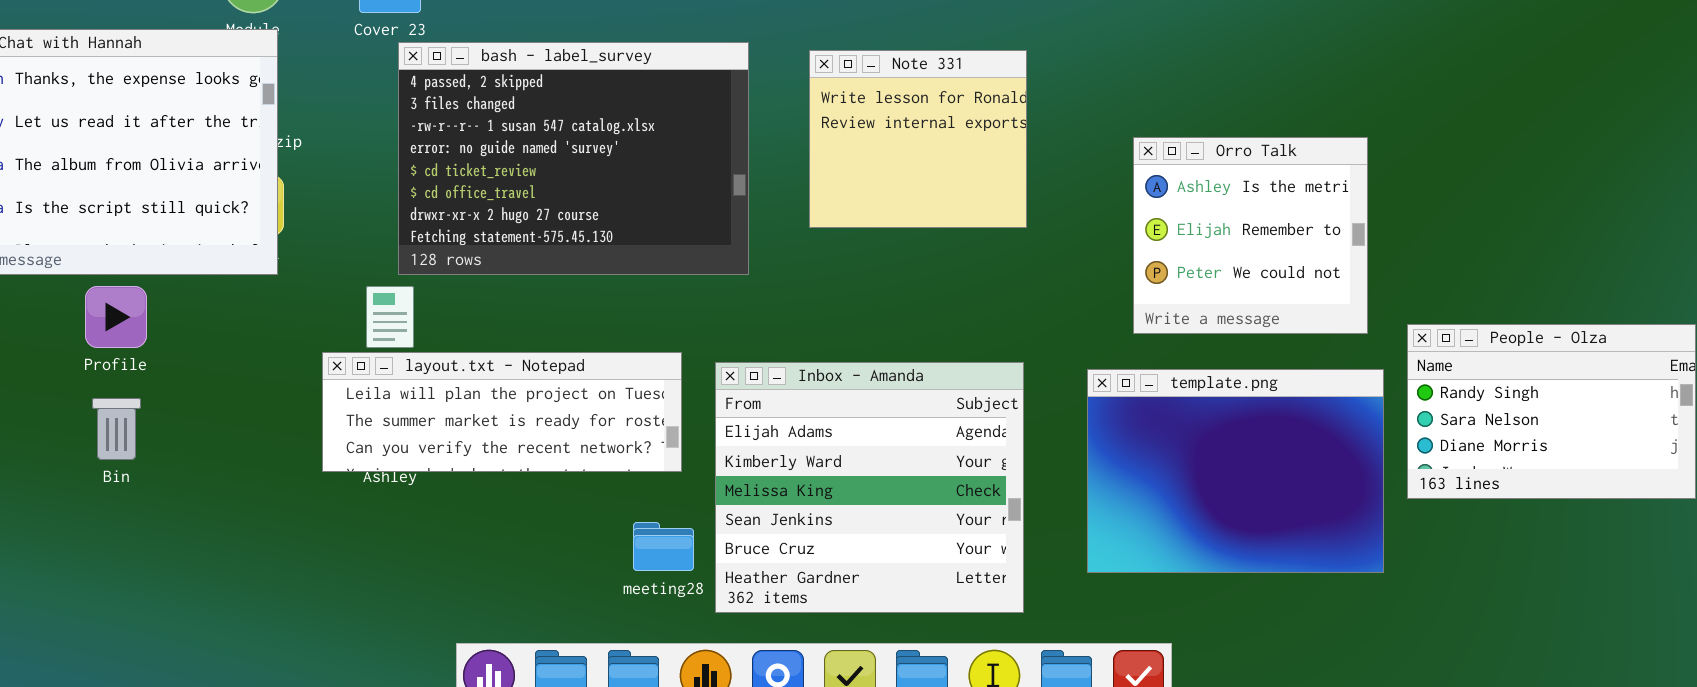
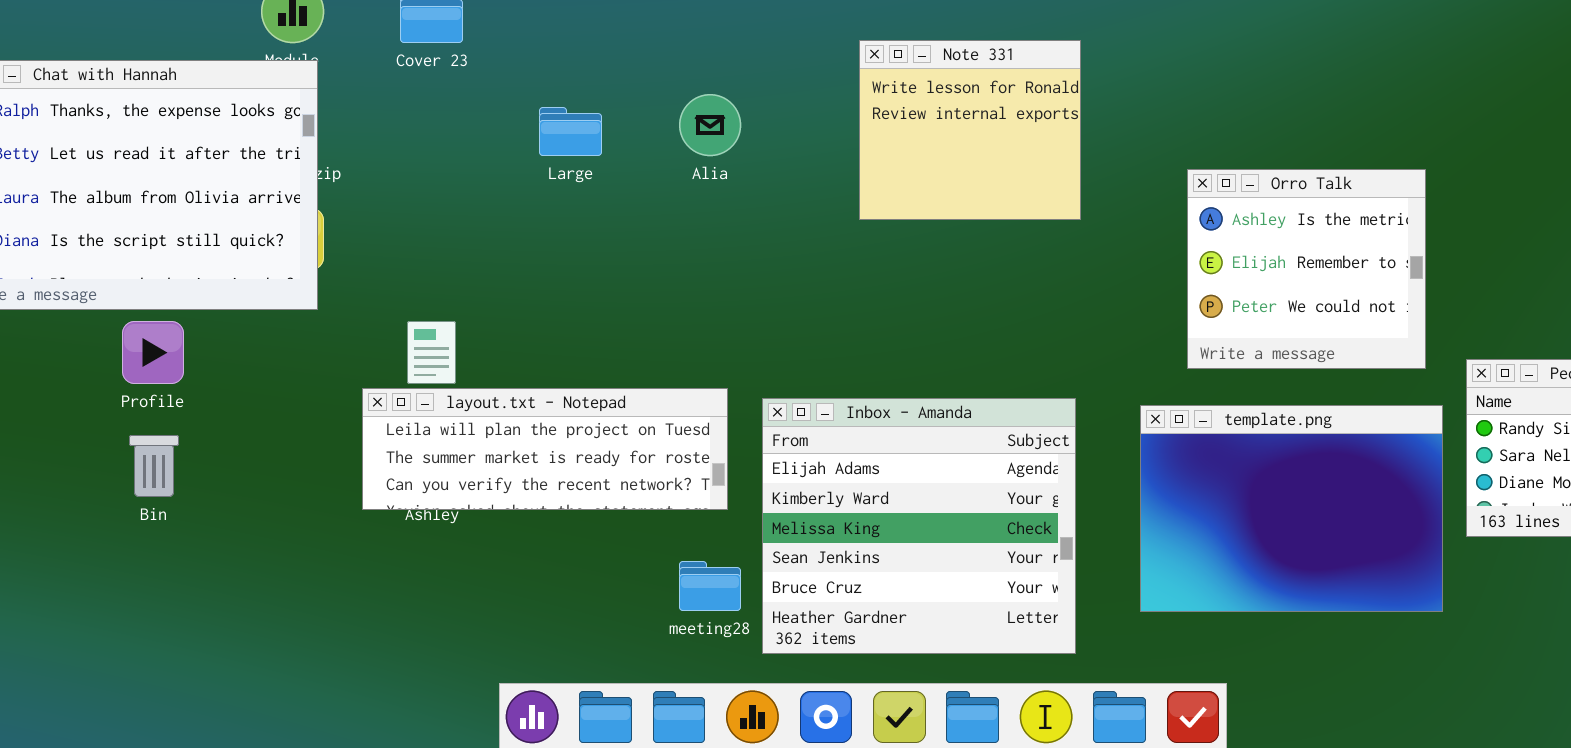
bash - label_survey: [398,42,749,275] -> none, closed
Note 331: [809,50,1027,228] -> [859,40,1081,220], moved

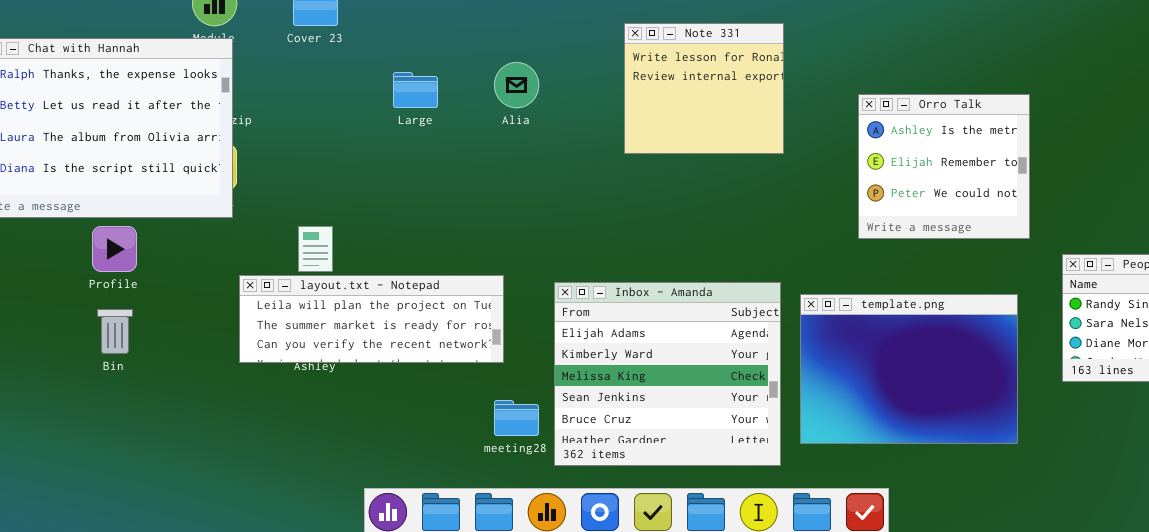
Orro Talk: [1187,169,1426,369] -> [858,94,1030,239], moved
layout.txt - Notepad: [362,388,728,510] -> [239,275,504,363], moved
template.png: [1140,405,1443,612] -> [800,294,1018,444], moved

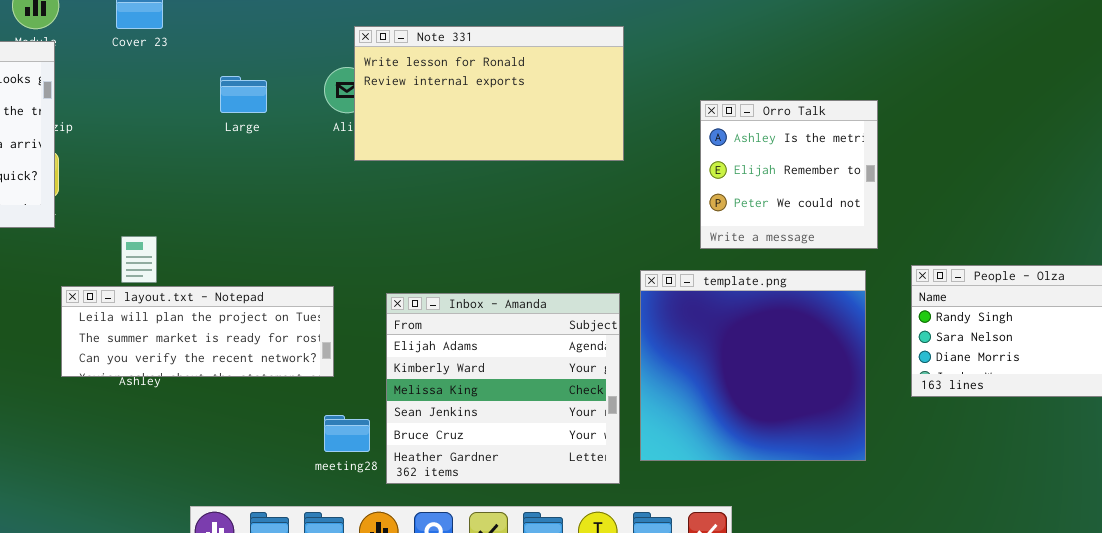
Note 331: [624,23,784,154] -> [354,26,624,161], resized
template.png: [800,294,1018,444] -> [640,270,866,461], resized

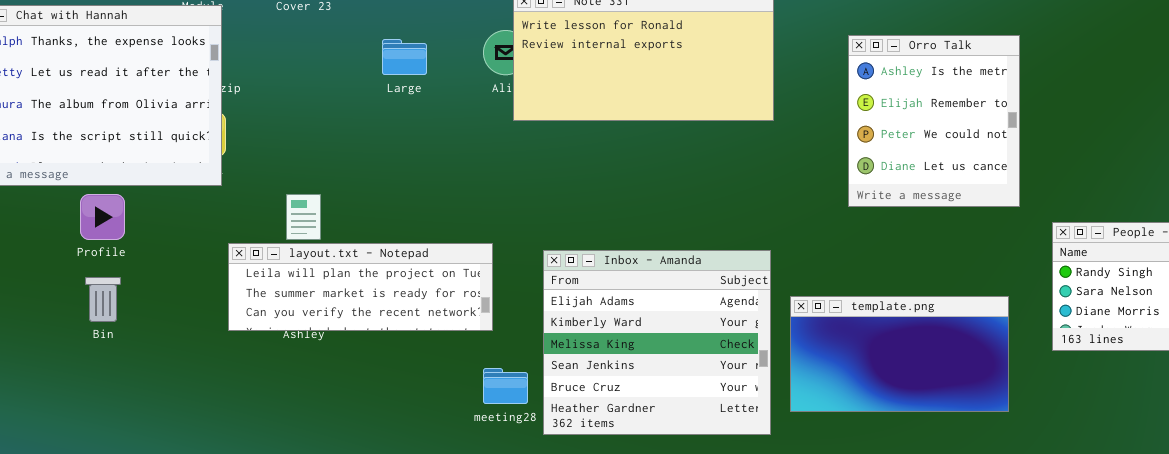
Orro Talk: [700,100,878,249] -> [848,35,1020,207], resized
template.png: [640,270,866,461] -> [790,296,1009,412], resized

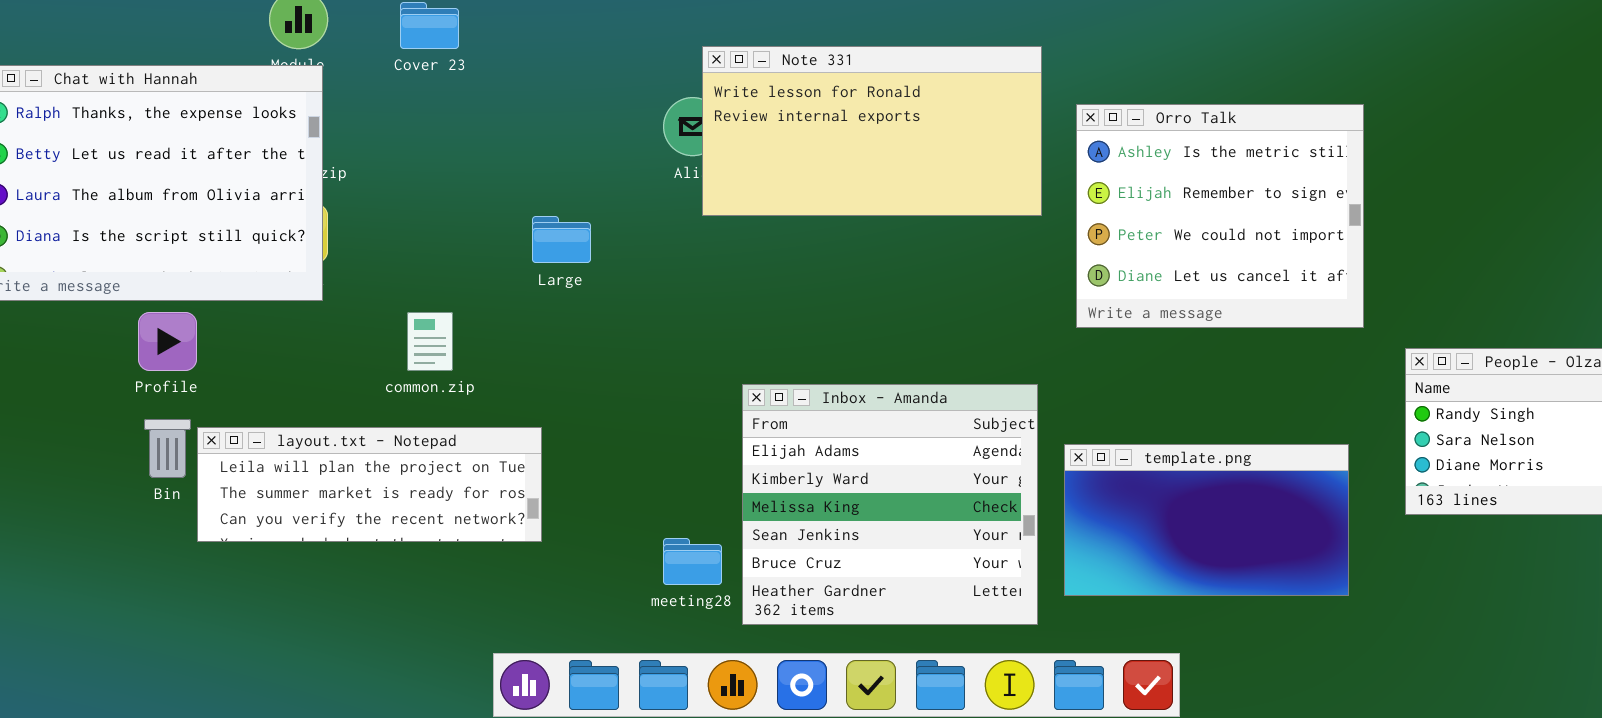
Orro Talk: [848,35,1020,207] -> [1076,104,1364,328], resized
Large: [382,39,427,75] -> [532,216,591,263], moved
layout.txt - Notepad: [228,243,493,331] -> [197,427,542,542], moved

